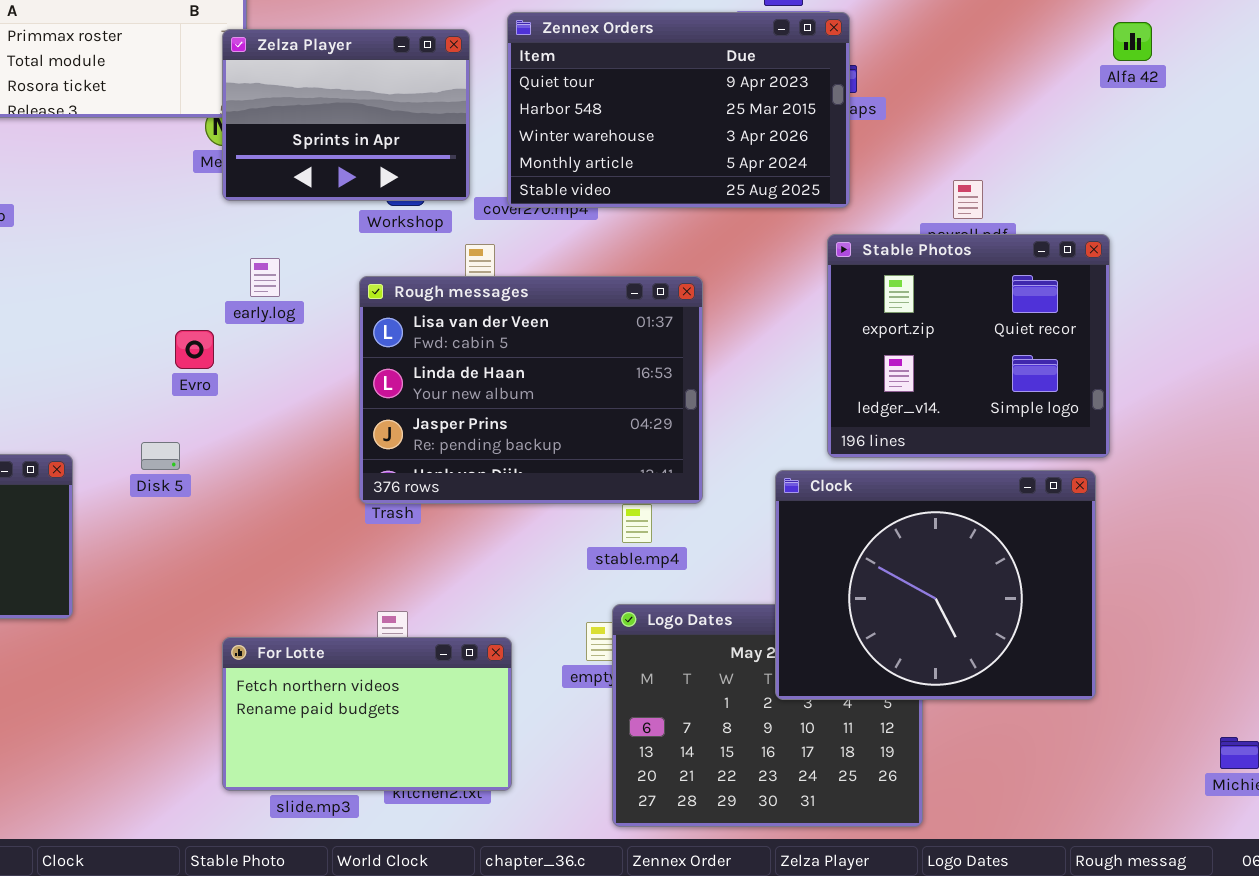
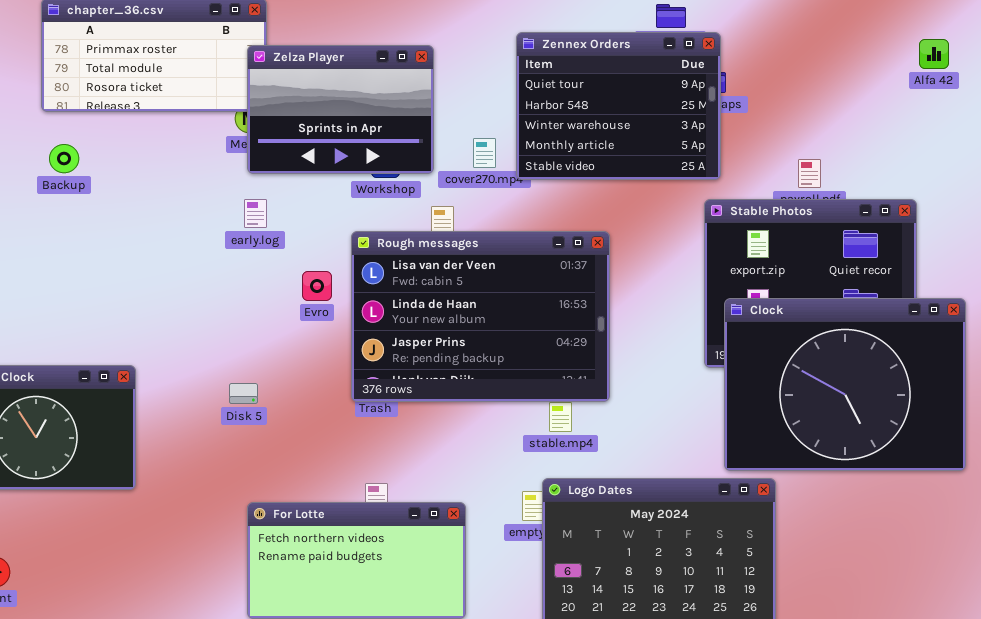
Zennex Orders: [507,12,850,208] -> [516,32,721,180], resized
early.log: [250,258,280,297] -> [244,199,267,228], moved
Evro: [175,330,214,369] -> [302,271,332,301], moved
Disk 5: [141,442,180,470] -> [229,383,258,404], moved
Clock: [775,470,1096,700] -> [724,298,966,471], moved

